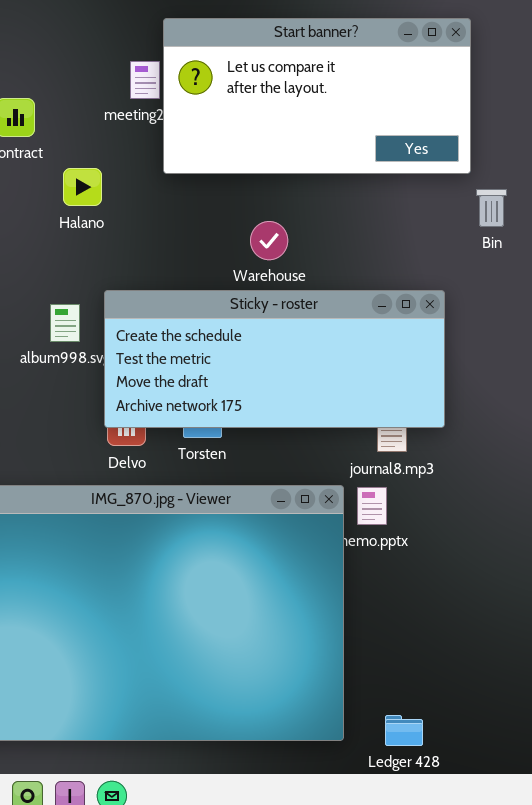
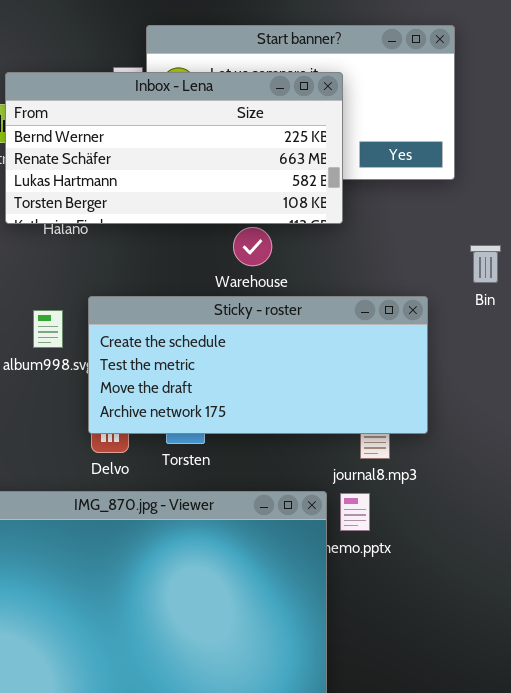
Inbox - Lena: none -> [5,72,343,224], opened
Bin: [476,189,507,227] -> [470,245,501,283], moved

